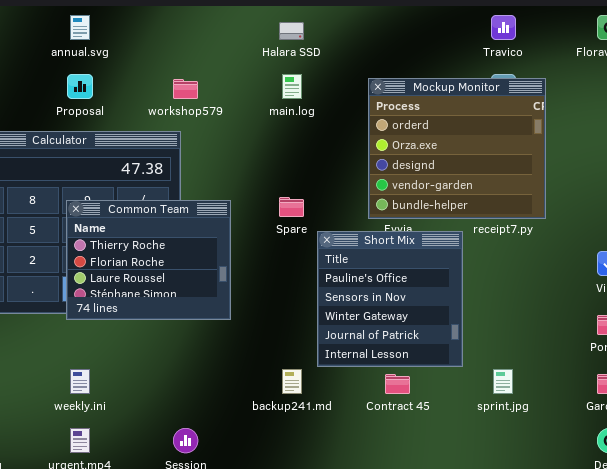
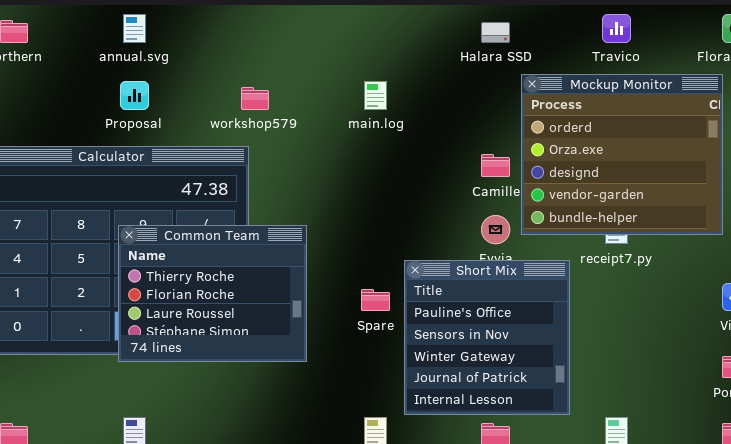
Halara SSD: [279,22,304,40] -> [481,22,510,43], moved
Mockup Monitor: [368,78,546,219] -> [521,74,723,235], moved
Spare: [279,197,304,217] -> [361,289,390,311], moved

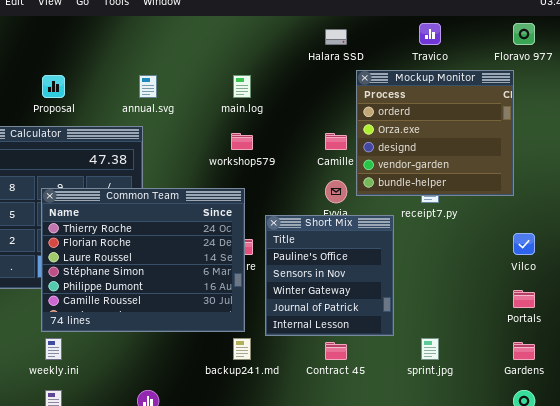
annual.svg: [123,14,146,43] -> [139,75,157,98], moved
workshop579: [241,87,269,110] -> [231,133,253,150], moved
Common Team: [118,225,307,362] -> [41,188,245,332], resized

